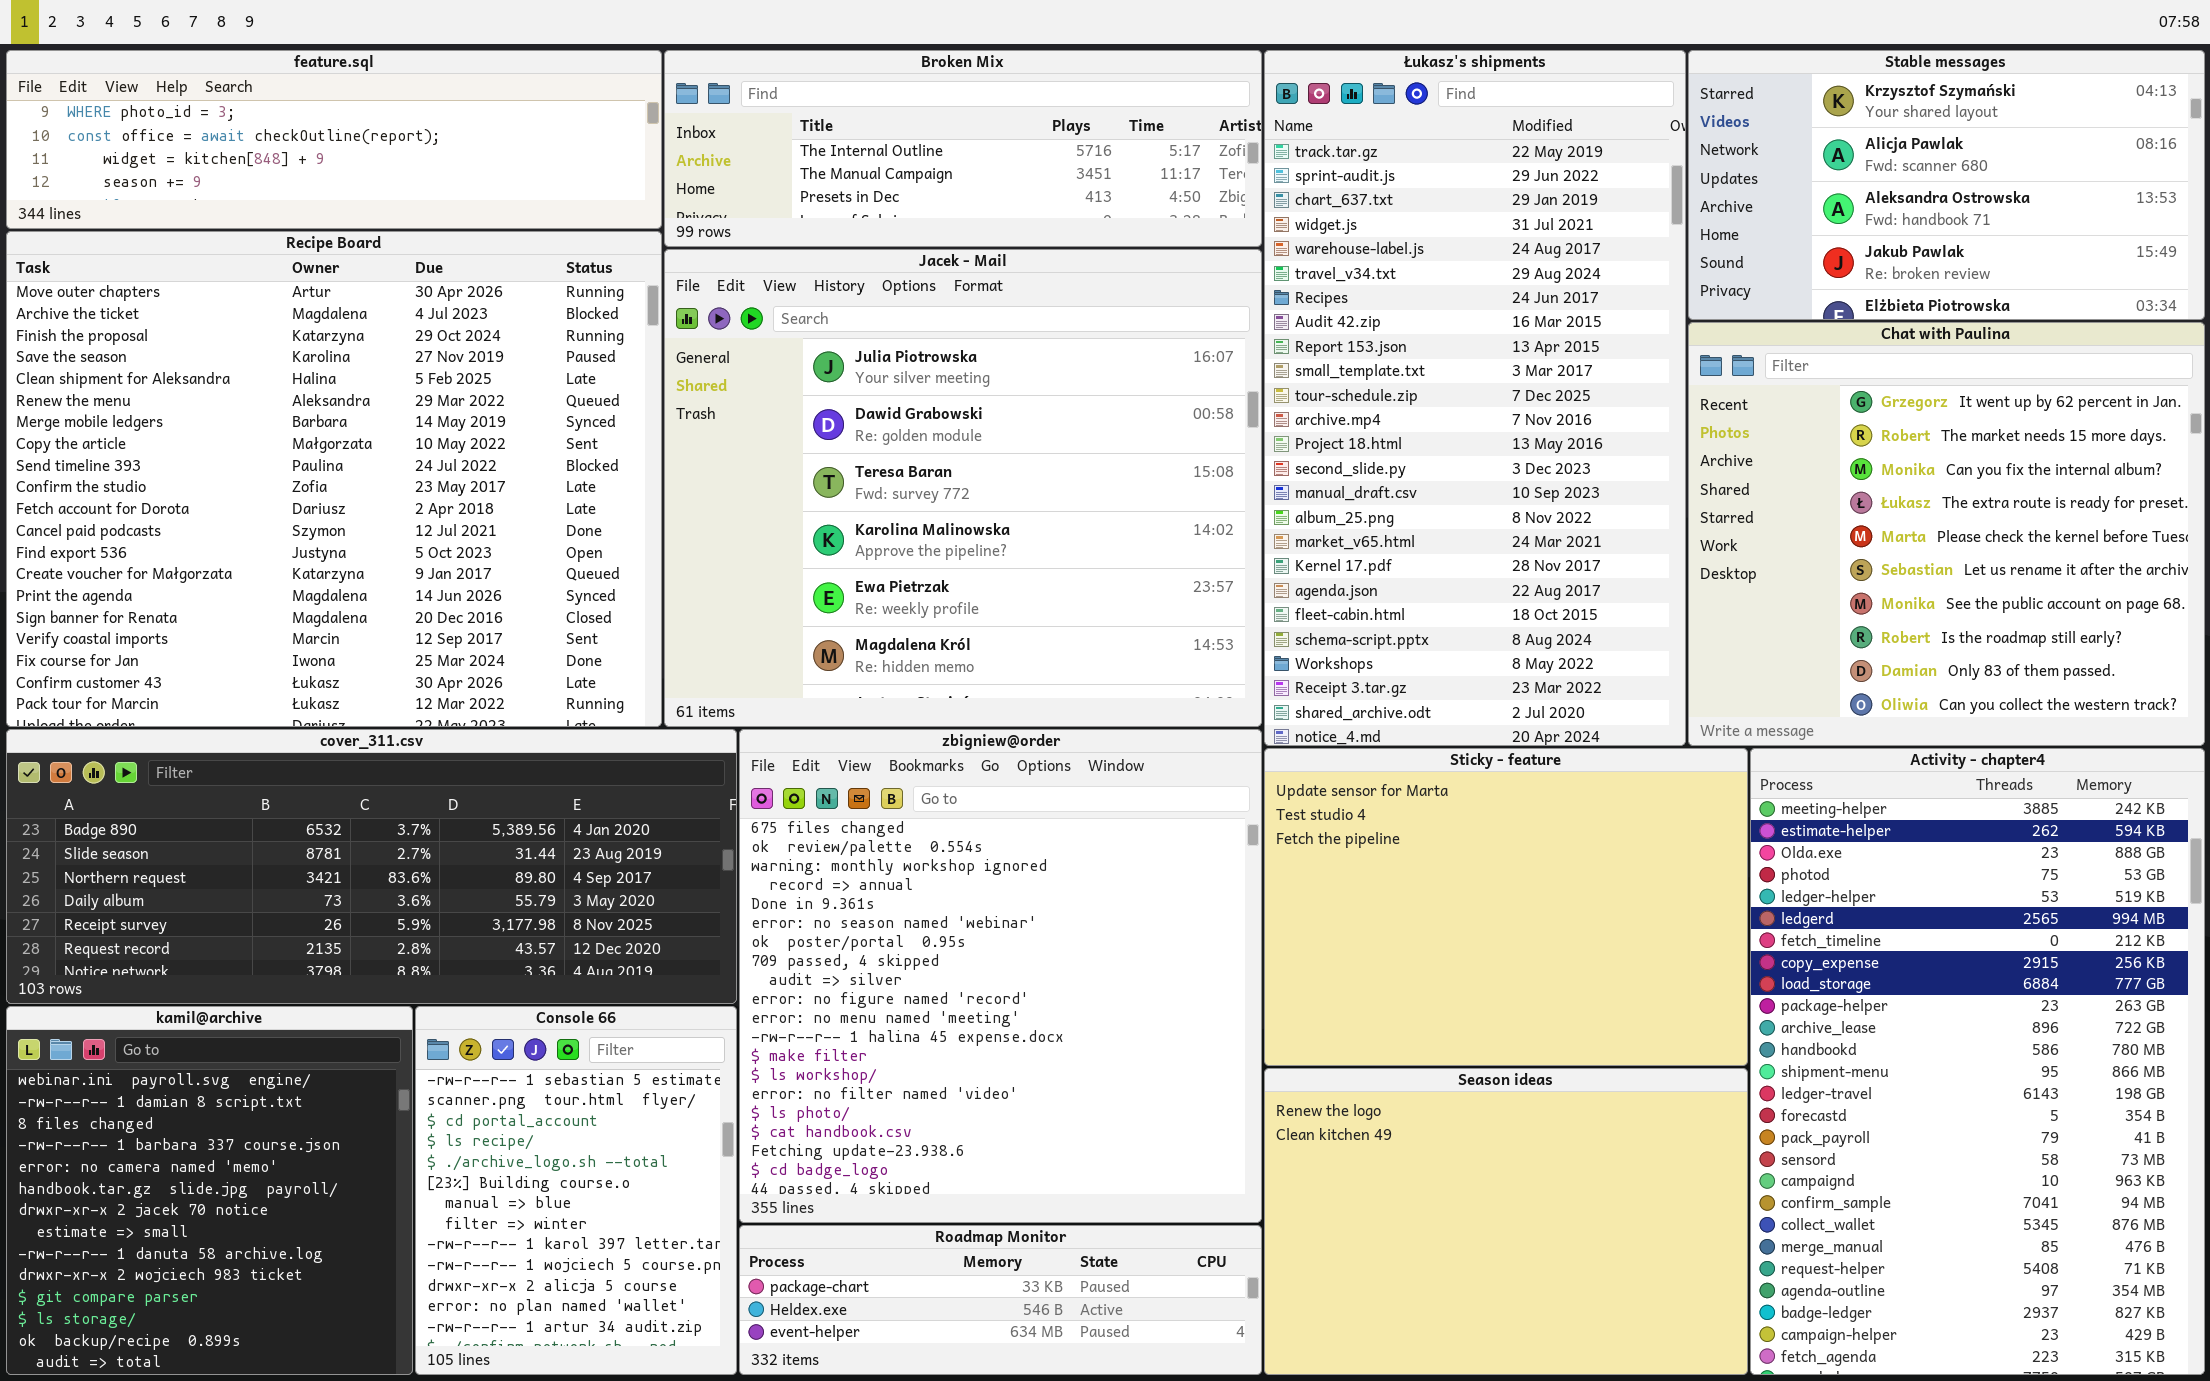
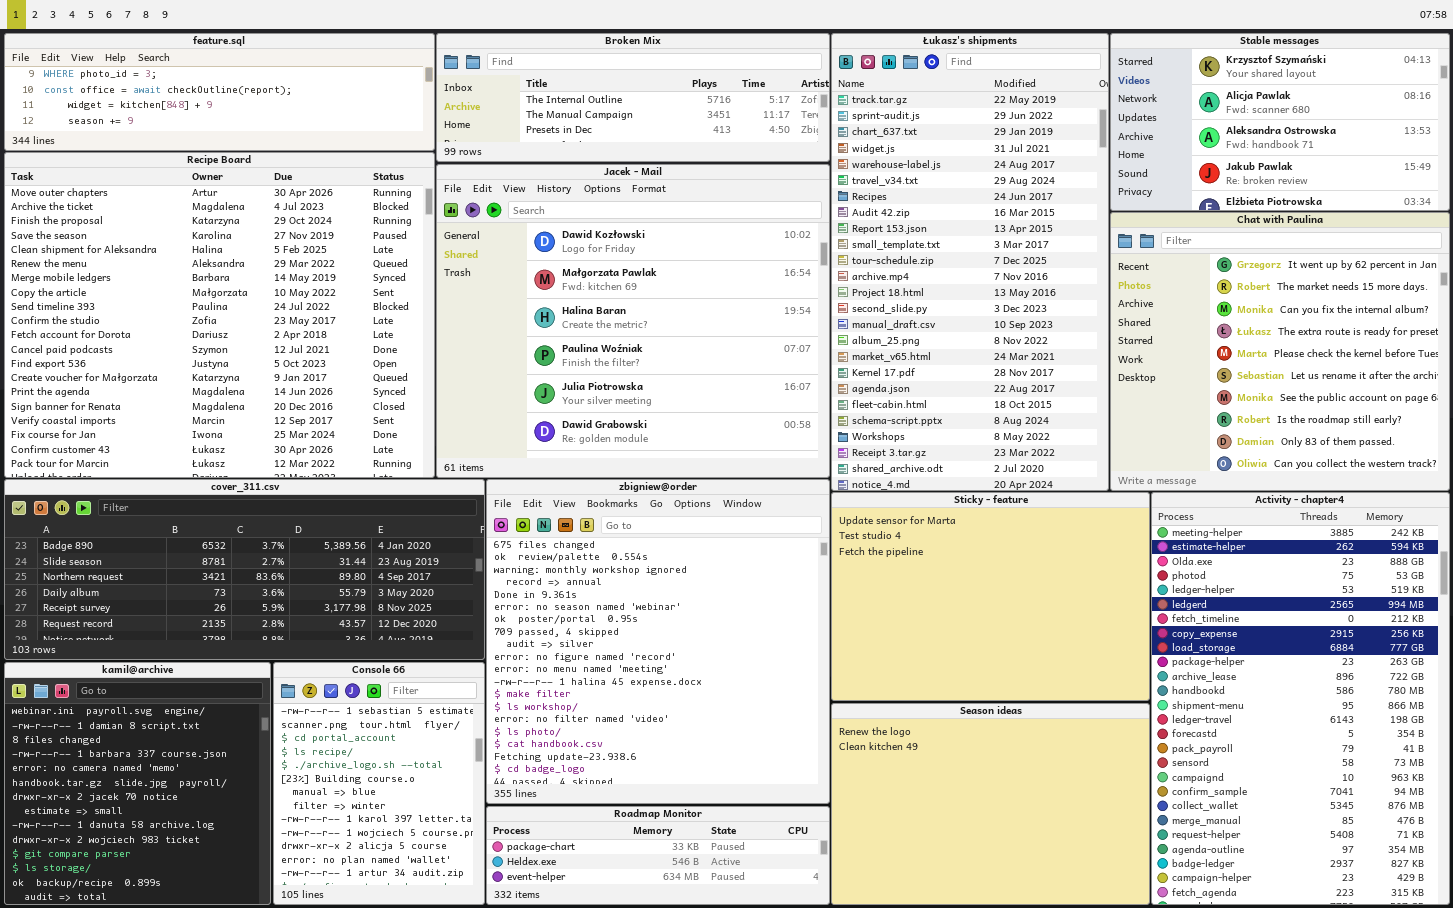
Jacek - Mail: [664,249,1262,727] -> [436,164,830,478], scrolled up 4 rows

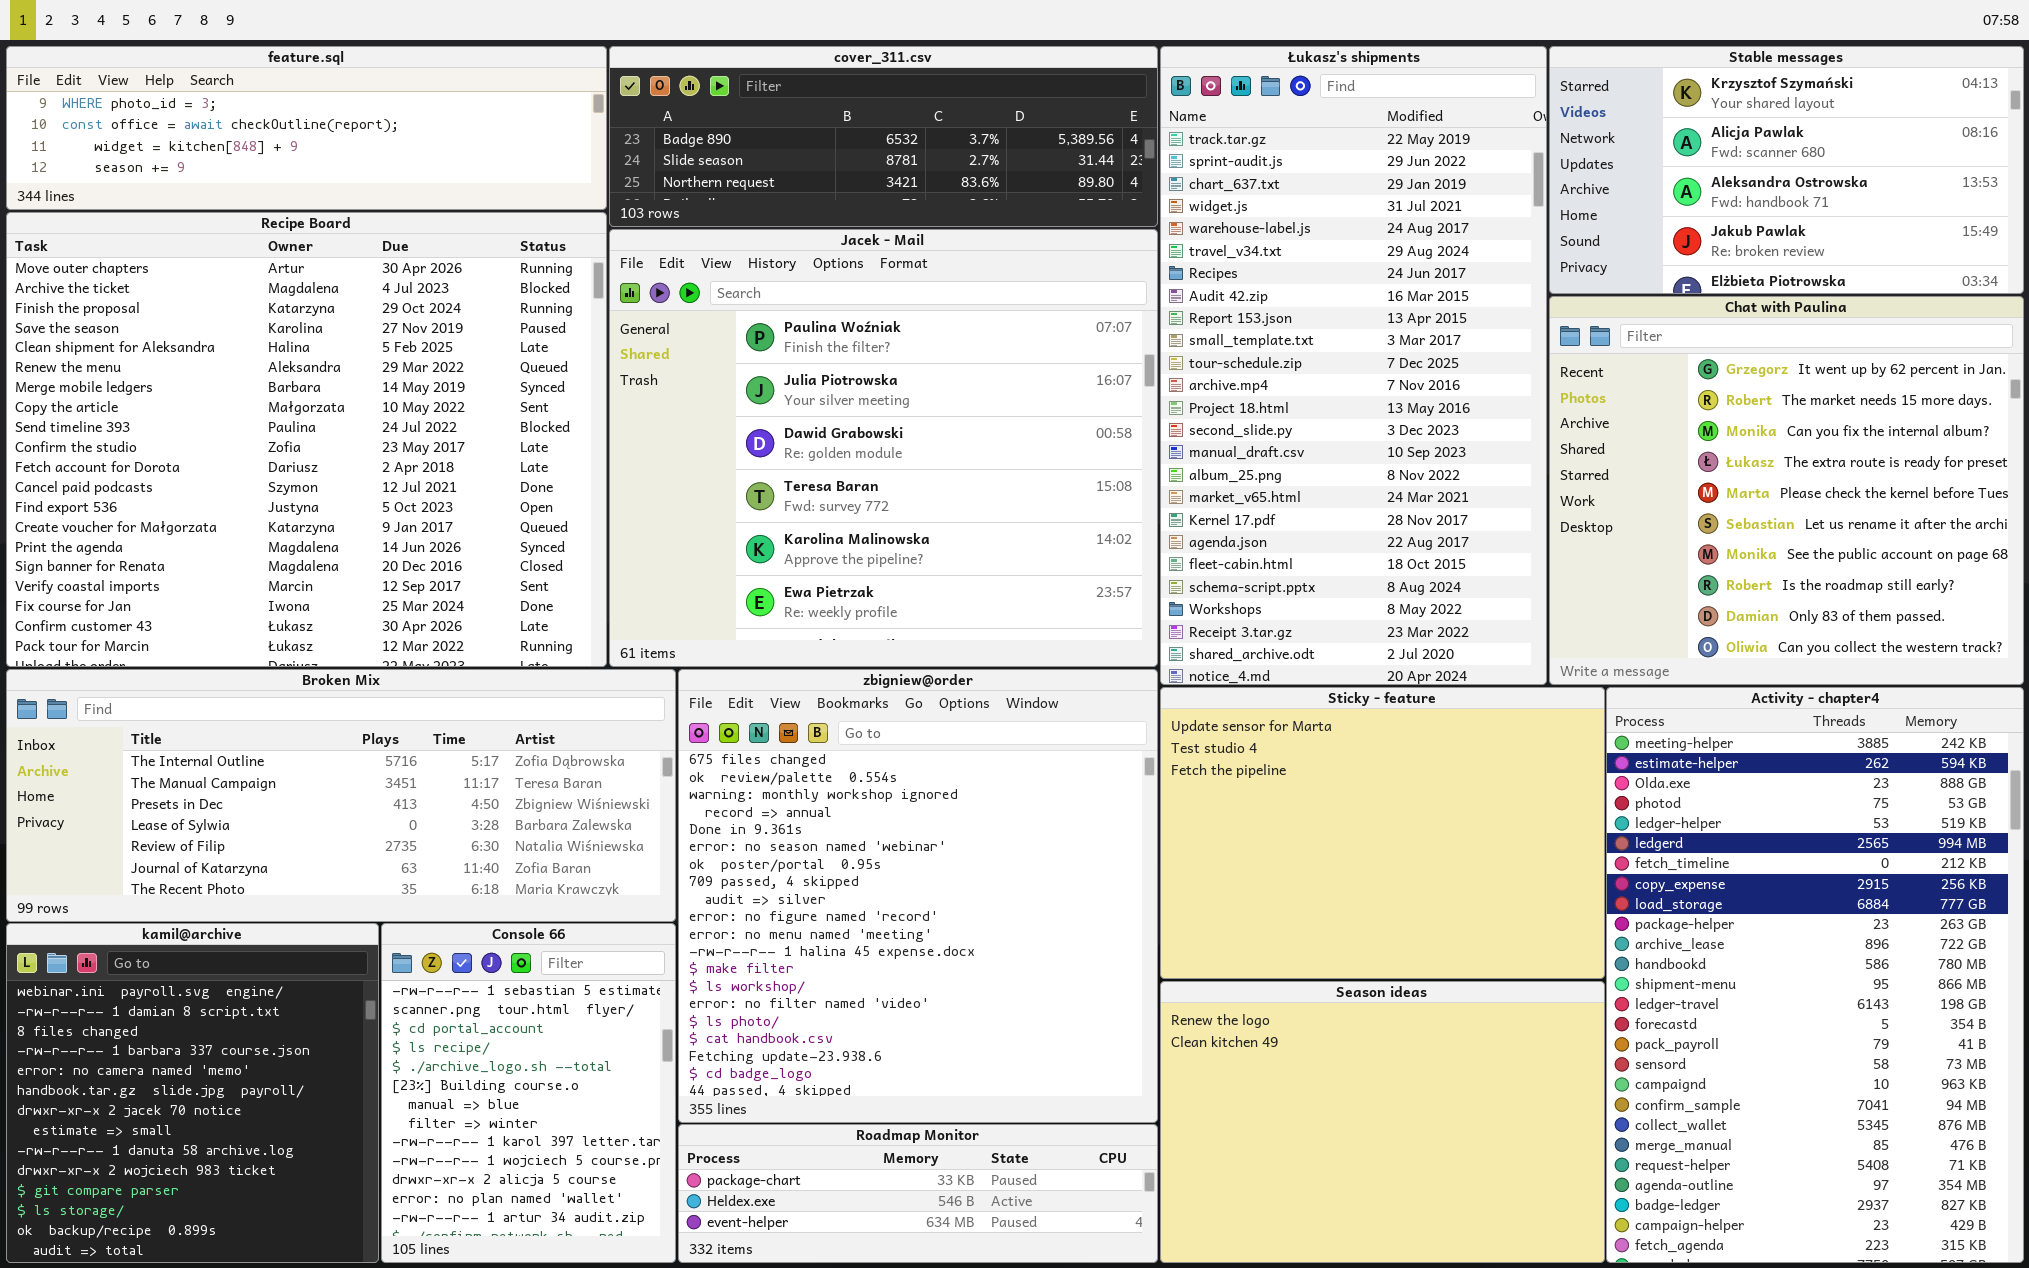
Broken Mix: [436,33,830,162] -> [6,669,676,922], moved, resized
Jacek - Mail: [436,164,830,478] -> [609,229,1158,667], scrolled down 3 rows
cover_311.csv: [4,479,485,660] -> [609,46,1158,227], moved, resized

